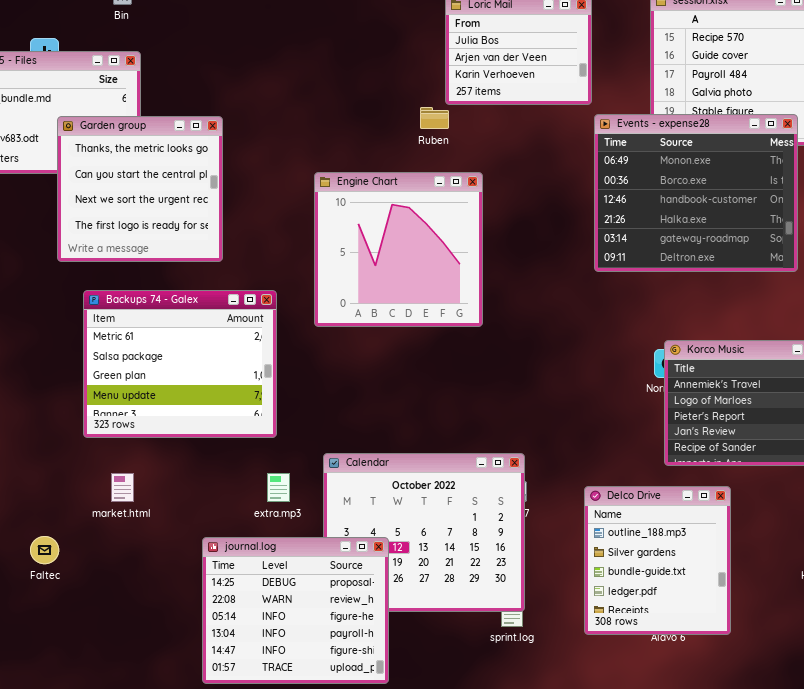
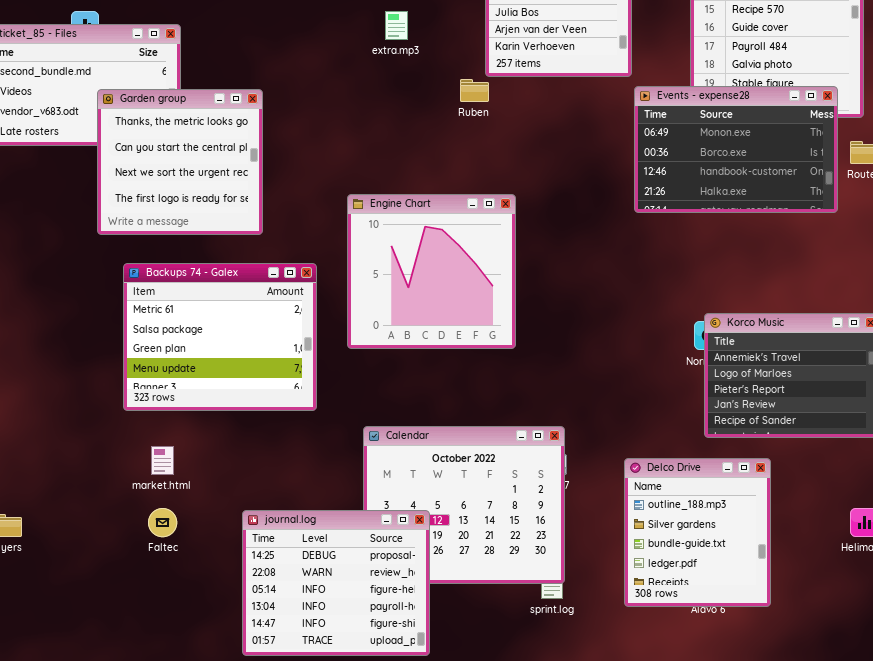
Events - expense28: [594,114,798,272] -> [634,86,838,213], resized
Engine Chart: [314,172,483,327] -> [347,194,516,349], moved
extra.mp3: [267,473,290,502] -> [385,11,408,40], moved
Faltec: [30,536,59,564] -> [148,508,177,537], moved

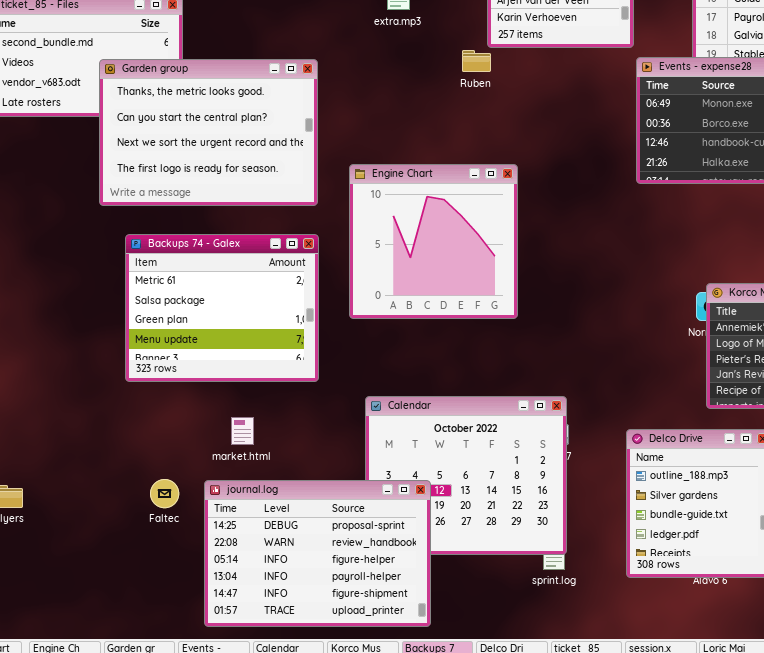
Garden group: [97,89,263,235] -> [99,59,318,206], resized
market.html: [151,446,174,475] -> [231,417,254,445], moved
journal.log: [242,510,430,656] -> [204,480,431,627], resized

